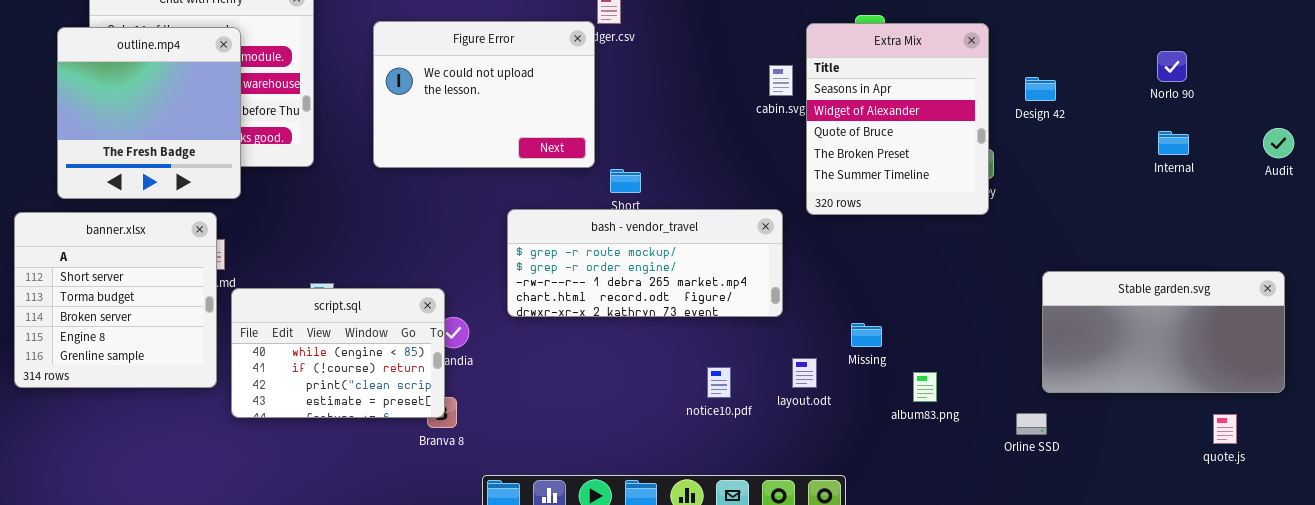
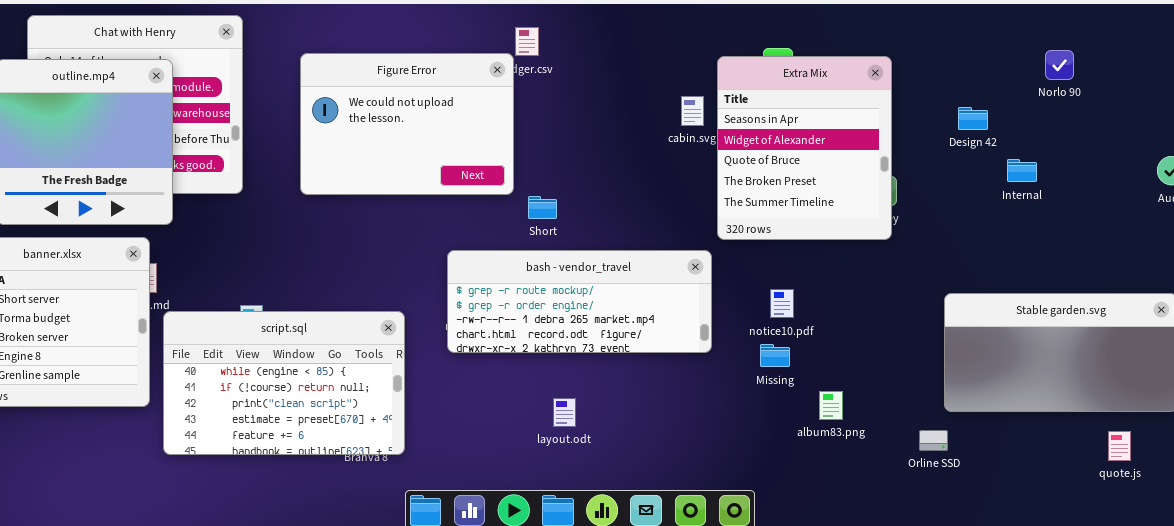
Norlo 90: [1157,51,1187,82] -> [1045,50,1074,80], moved
Design 42: [1025,77,1056,101] -> [958,107,988,130], moved
Internal: [1158,131,1189,155] -> [1007,159,1037,182], moved
bash - vendor_travel: [507,209,783,317] -> [447,250,712,353], moved
script.sql: [231,288,445,418] -> [163,311,405,455], resized
layout.odt: [792,358,817,388] -> [553,398,576,427], moved
notice10.pdf: [707,367,731,398] -> [770,289,794,318], moved

